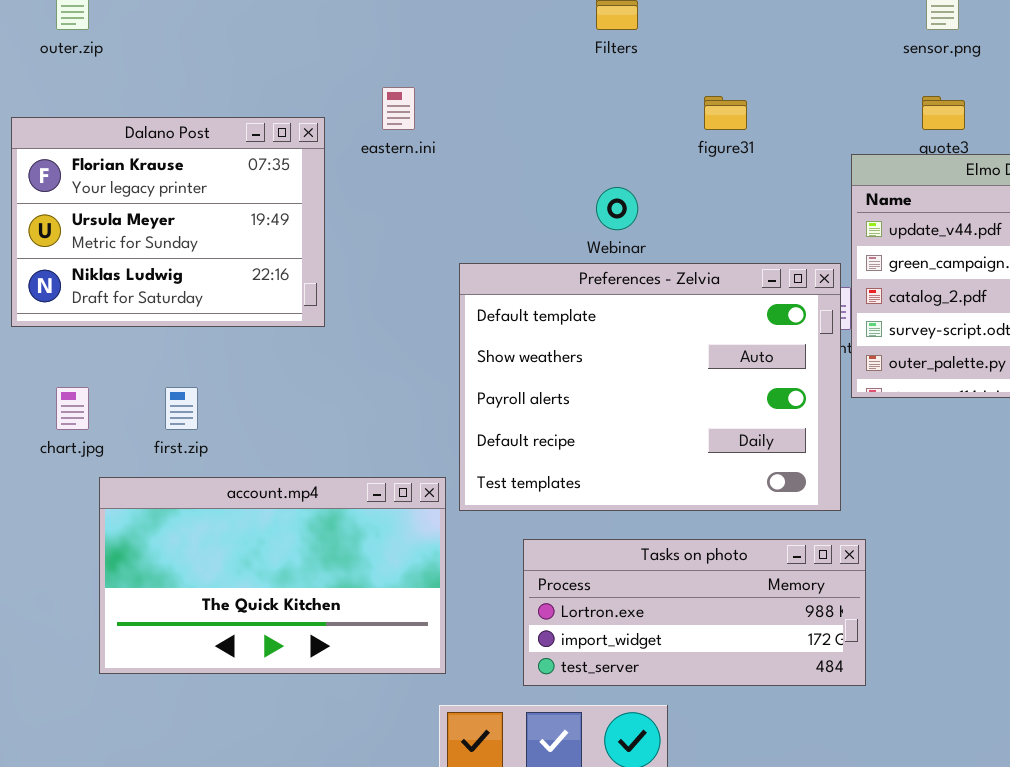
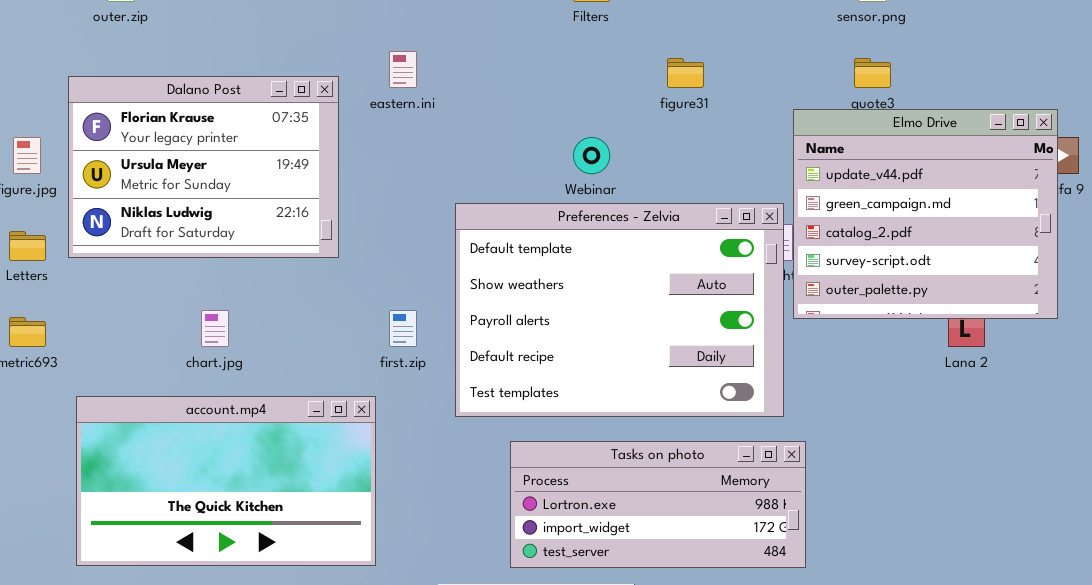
chart.jpg: [56,387,89,430] -> [201,310,229,347], moved
first.zip: [165,387,198,430] -> [389,310,417,347], moved
account.mp4: [99,477,446,674] -> [76,396,376,566], moved

